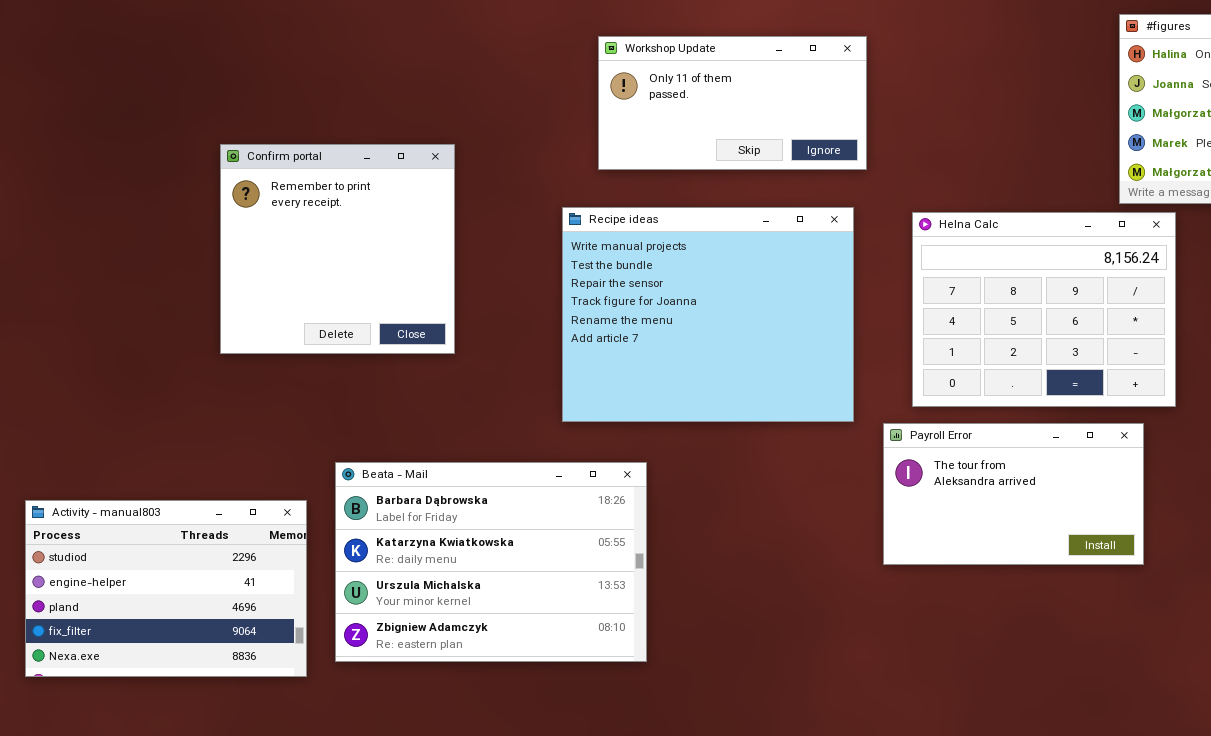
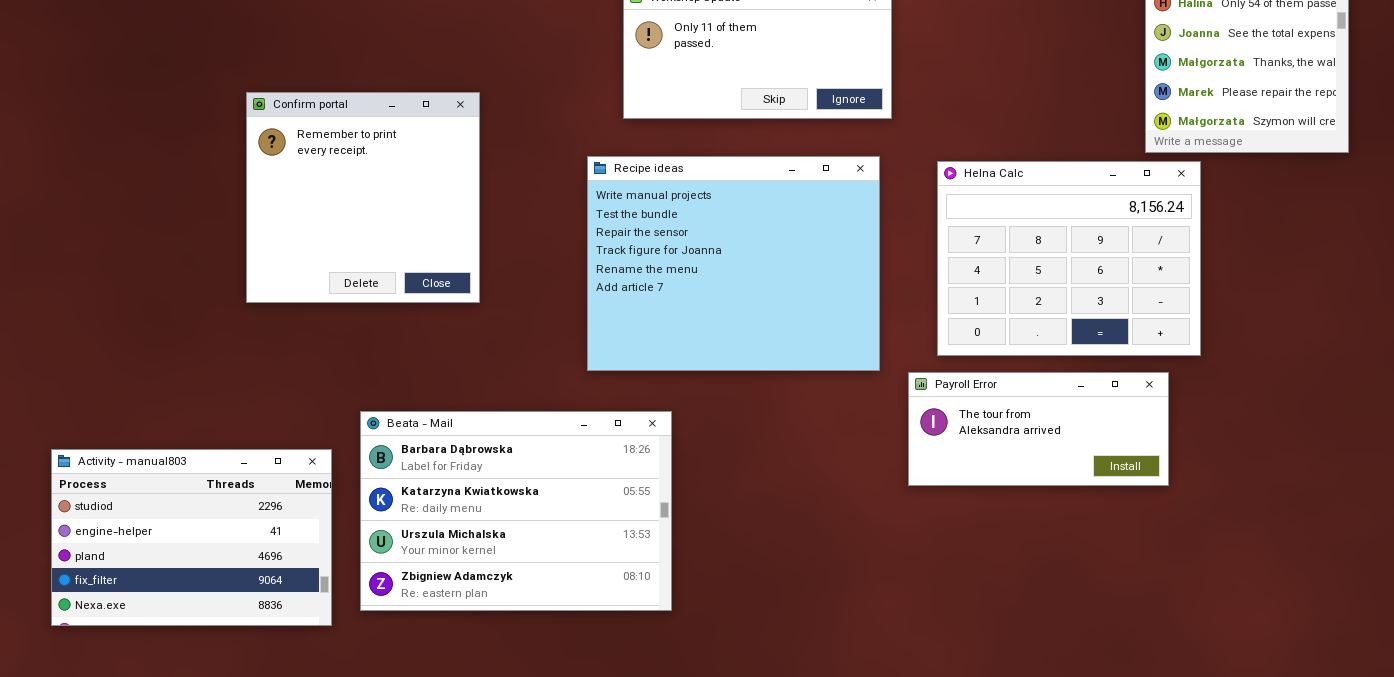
Payroll Error: [883,423,1144,565] -> [908,372,1169,486], resized

